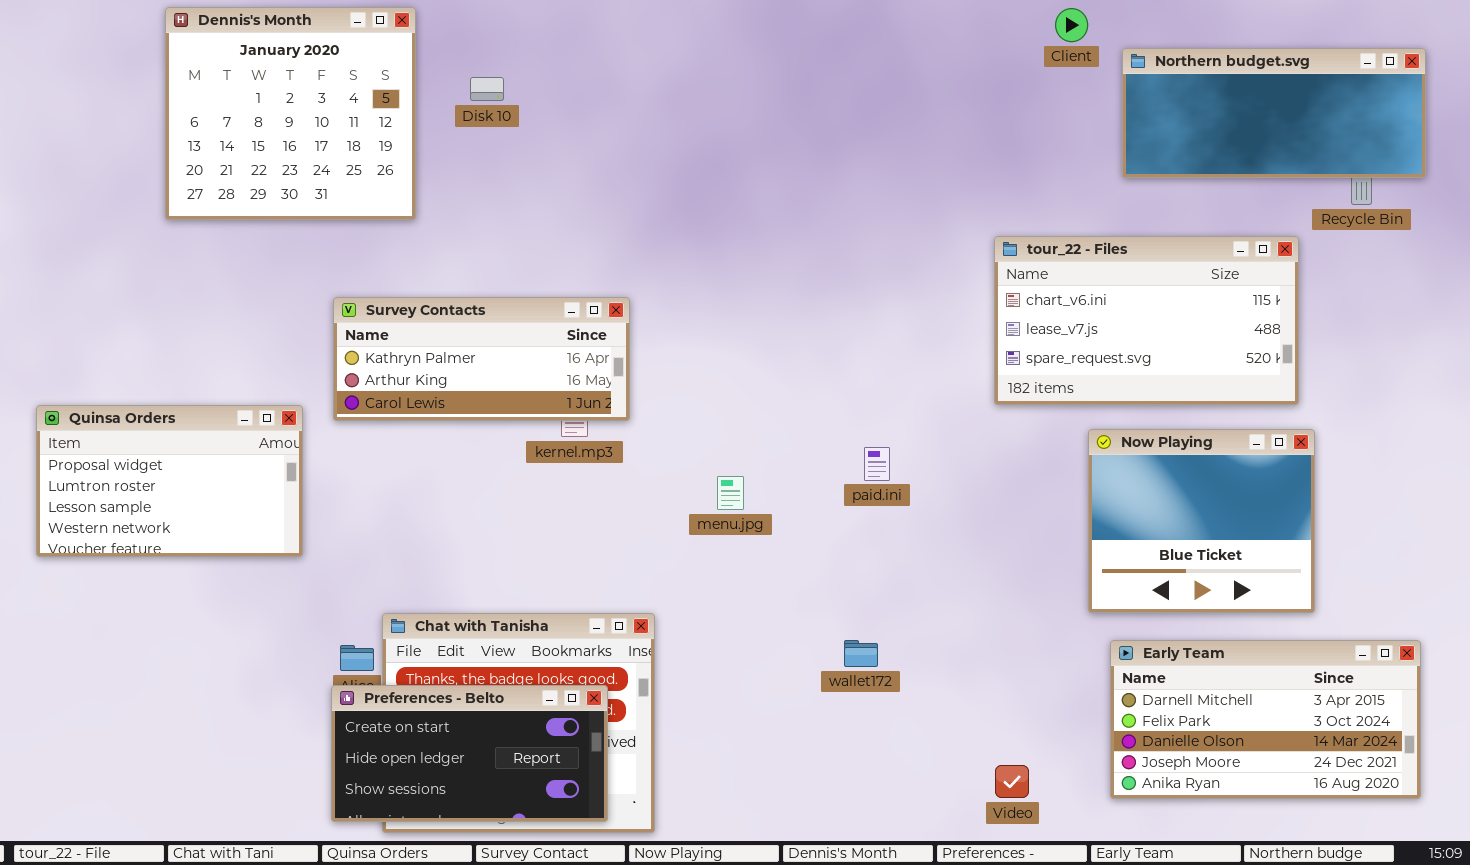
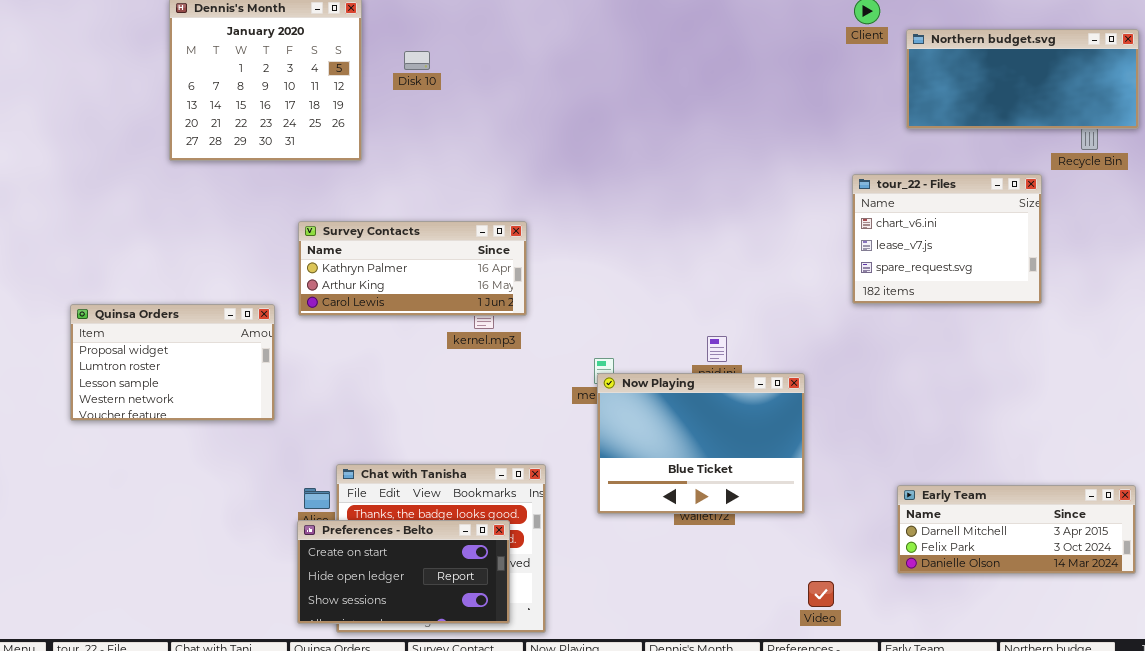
tour_22 - Files: [994,236,1299,405] -> [852,174,1042,304], resized
Now Playing: [1088,429,1315,613] -> [597,373,805,514], moved, resized
Early Team: [1110,640,1421,799] -> [897,485,1136,574], resized

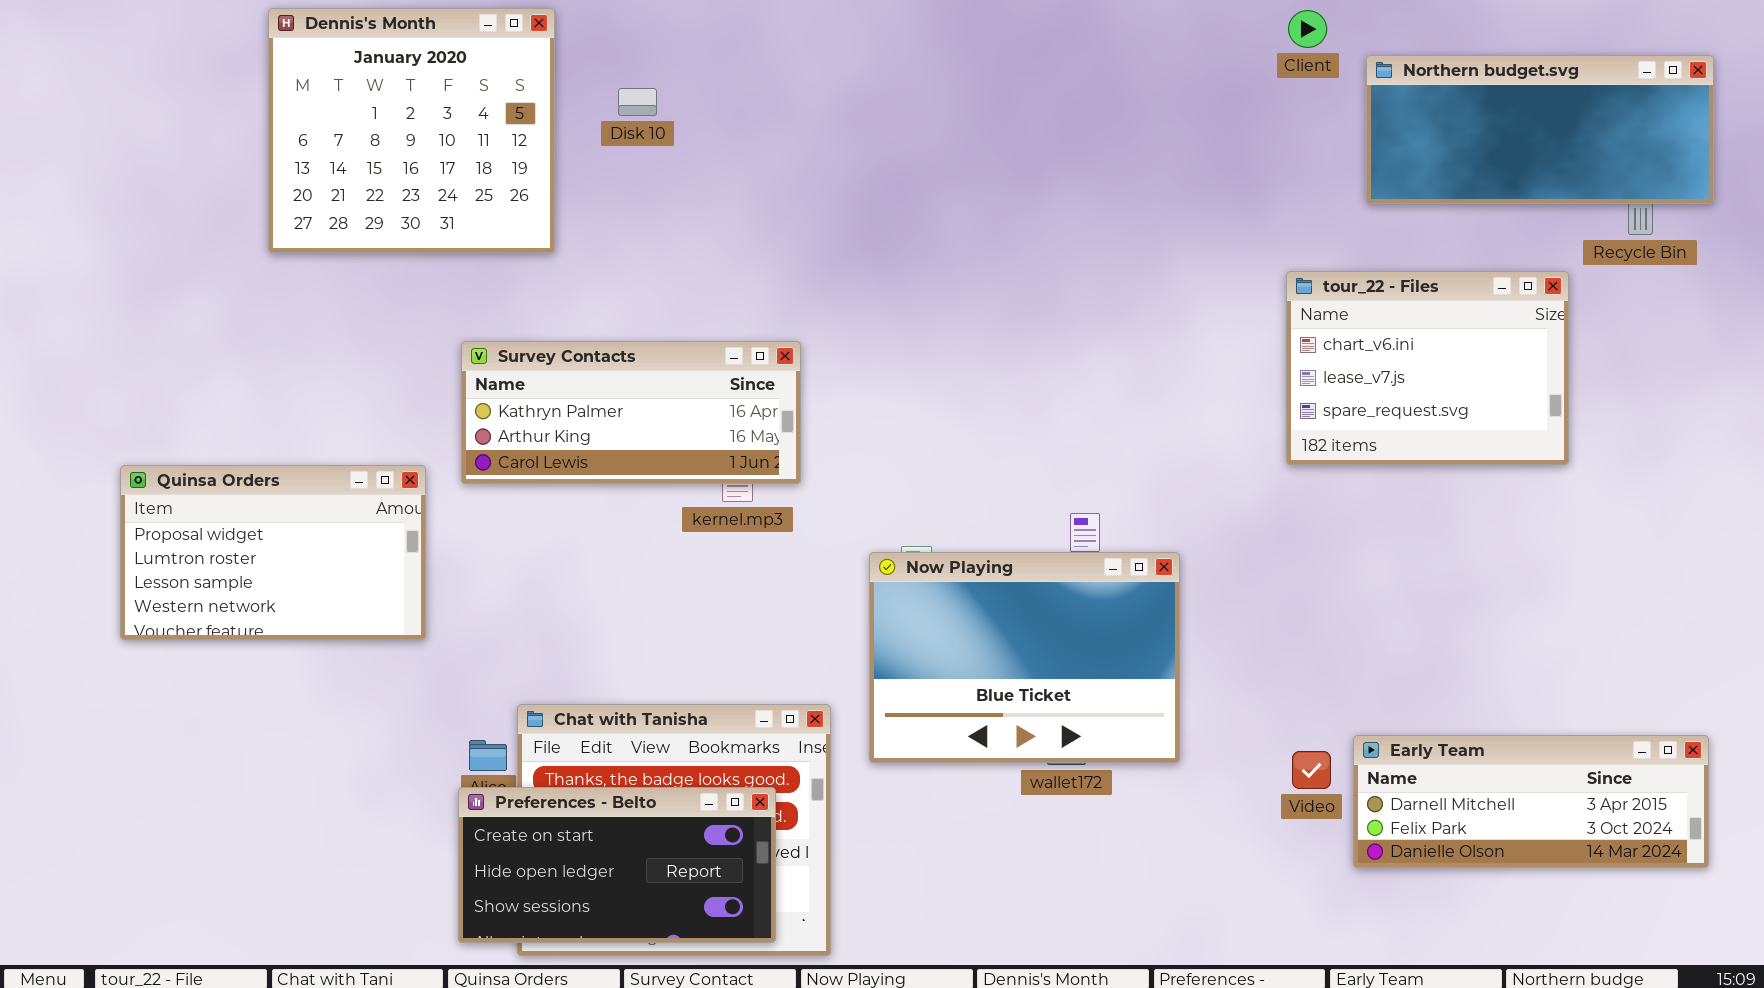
Now Playing: [597,373,805,514] -> [869,552,1180,763], moved
Video: [808,581,834,607] -> [1292,751,1331,789], moved

